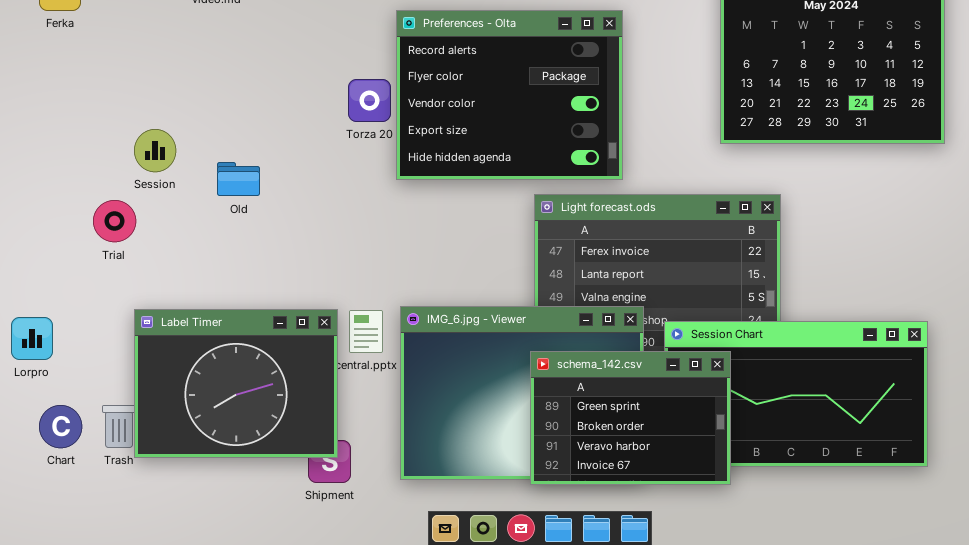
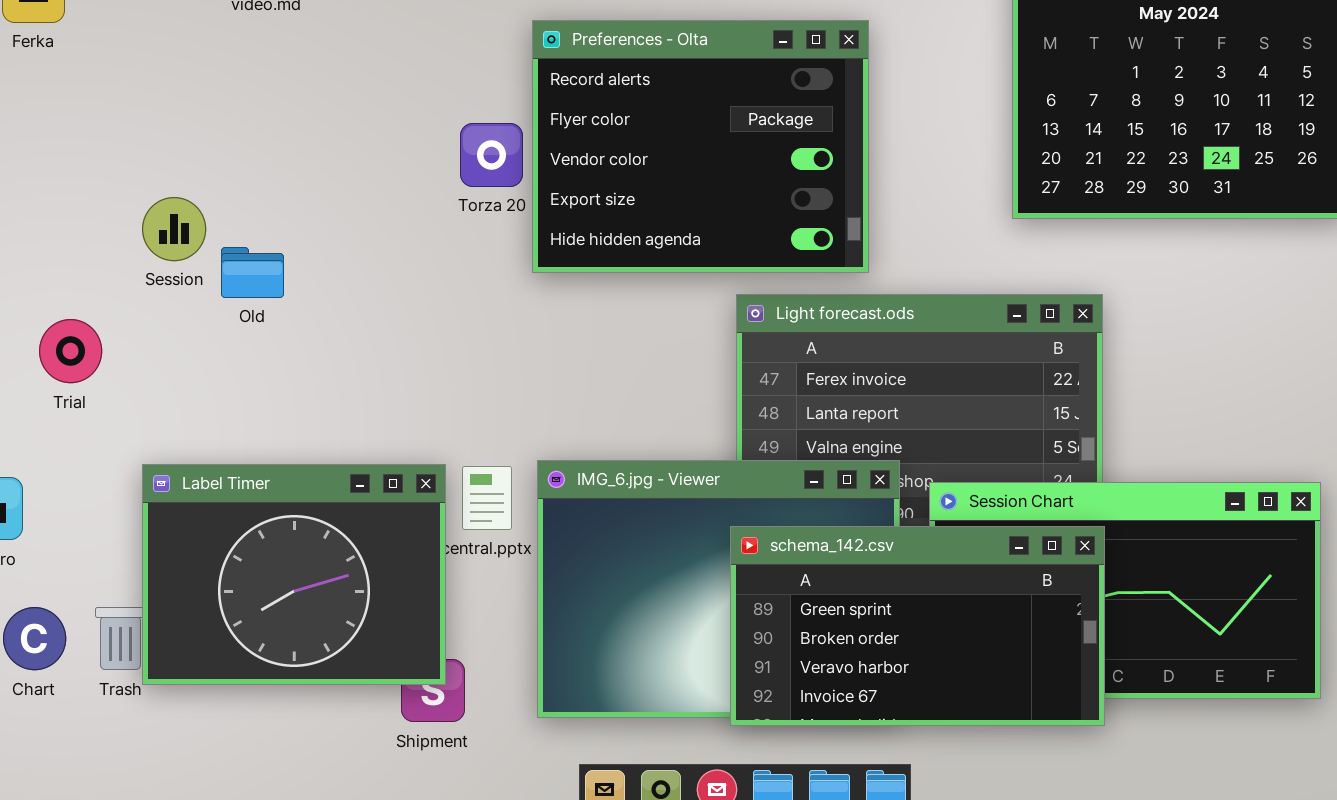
Old: [217,162,260,196] -> [221,247,284,298], moved
Trial: [93,200,136,242] -> [39,319,102,383], moved
schema_142.csv: [530,351,731,485] -> [730,526,1105,726], resized

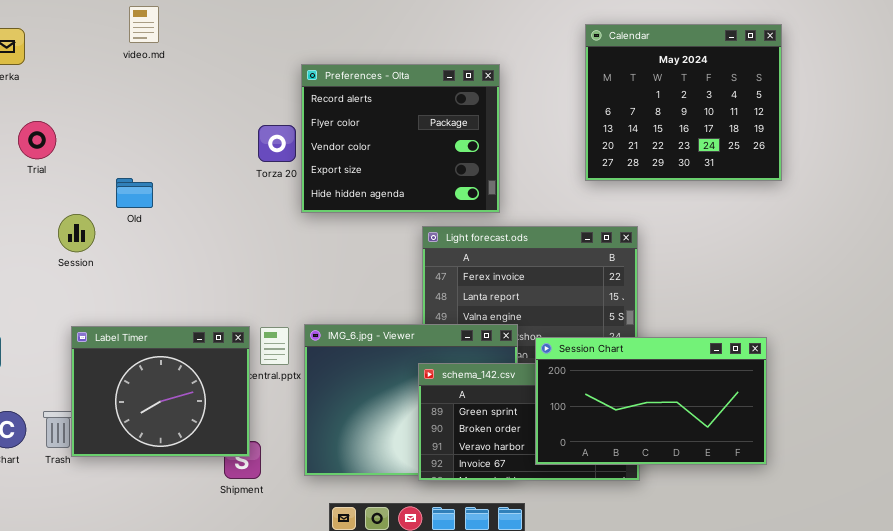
Session: [142,197,206,261] -> [58,214,95,252], moved
Old: [221,247,284,298] -> [116,178,153,208], moved
Trial: [39,319,102,383] -> [18,121,56,159], moved
Session Chart: [929,482,1321,699] -> [535,337,767,465], raised

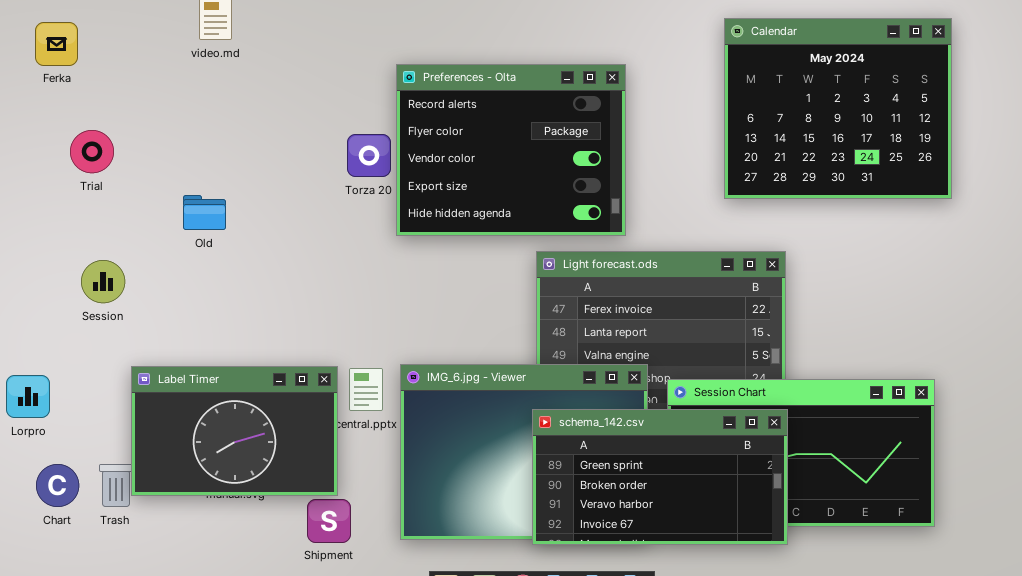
Session: [58,214,95,252] -> [81,260,125,303], moved
Label Timer: [71,326,250,457] -> [131,366,338,496], resized
schema_142.csv: [418,363,640,481] -> [532,409,788,545], raised

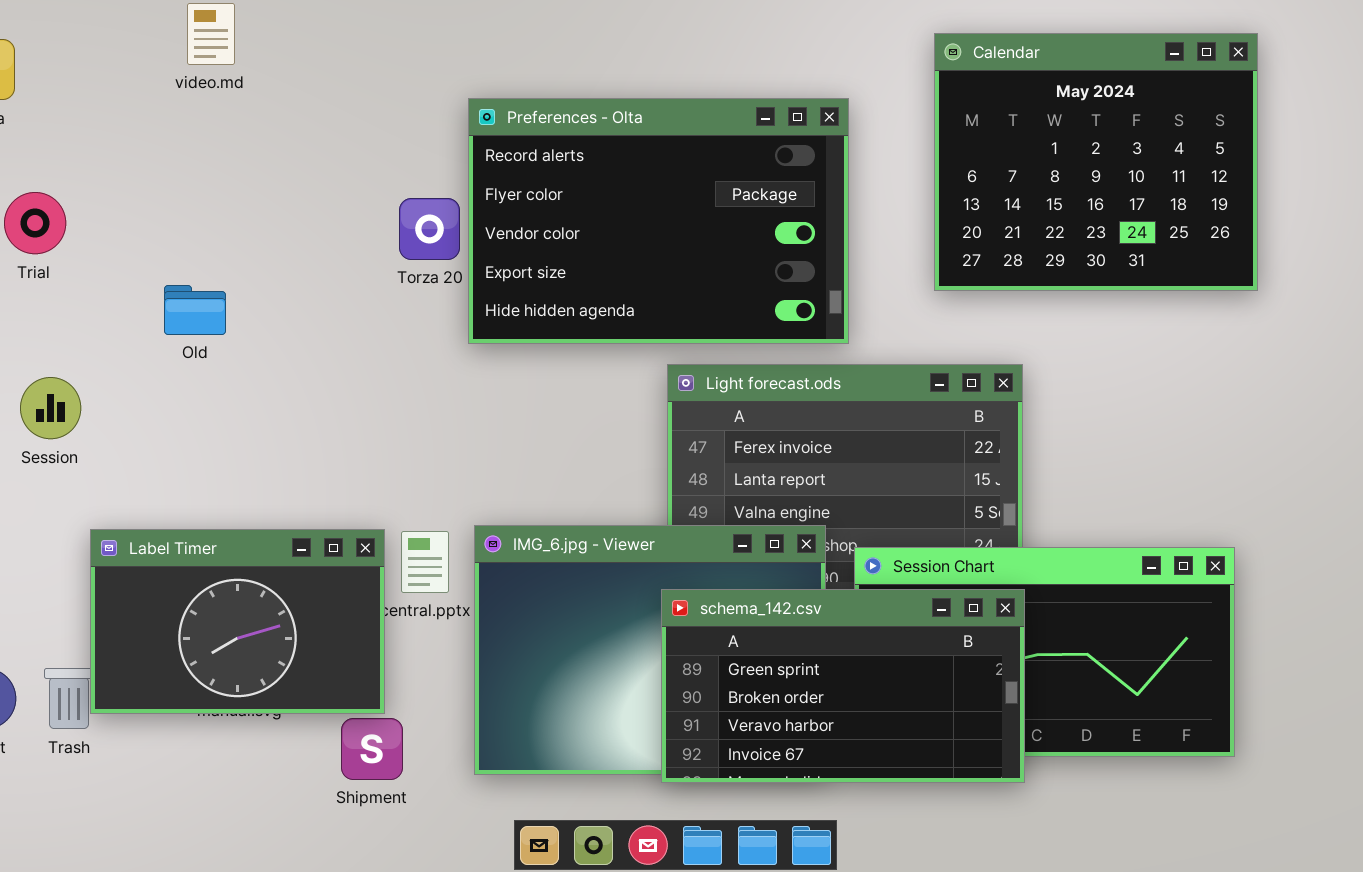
Preferences - Olta: [396,64,626,236] -> [468,98,849,344], resized

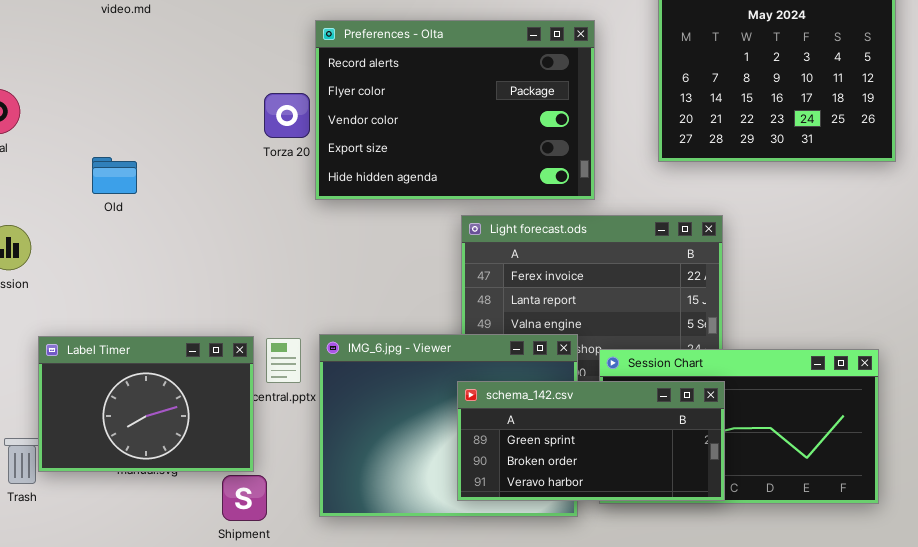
schema_142.csv: [661,589,1025,783] -> [457,381,725,501], resized

